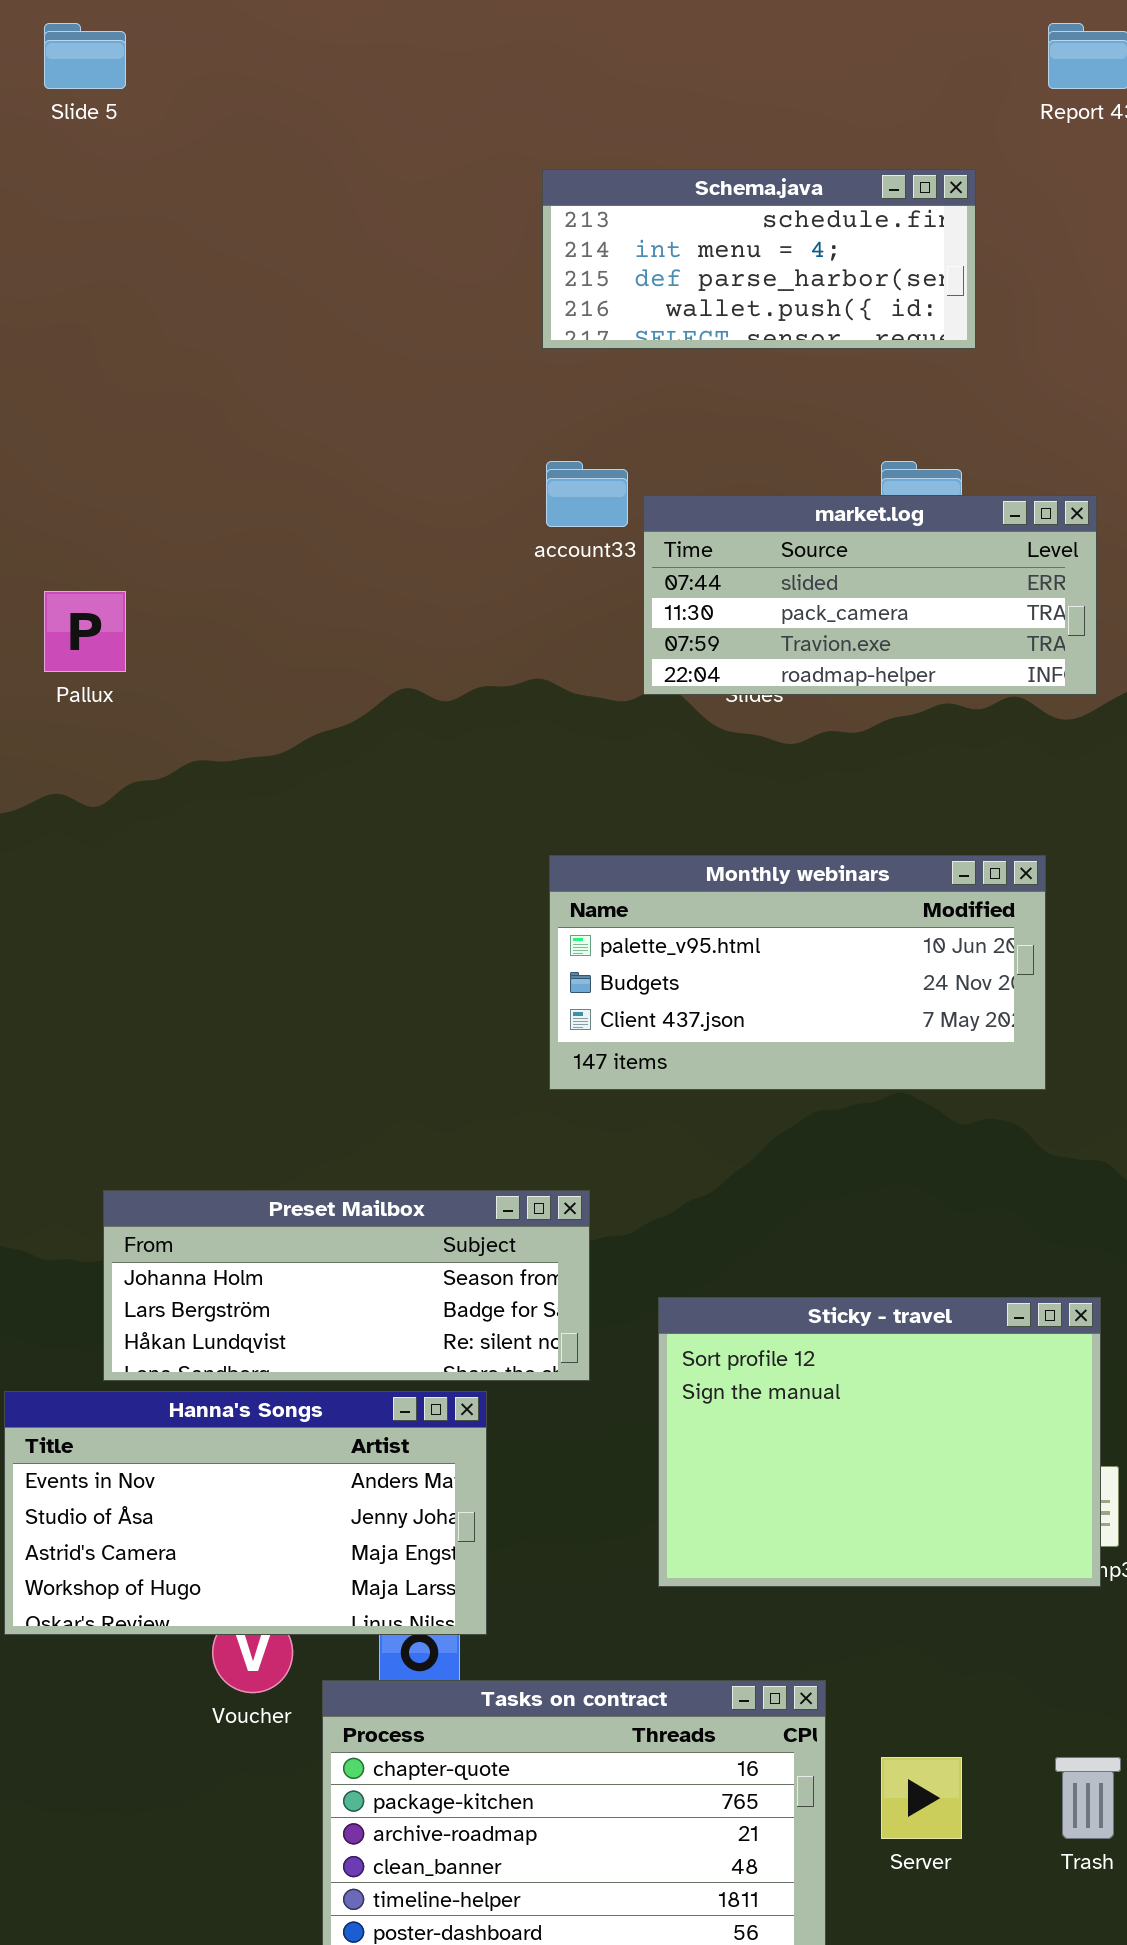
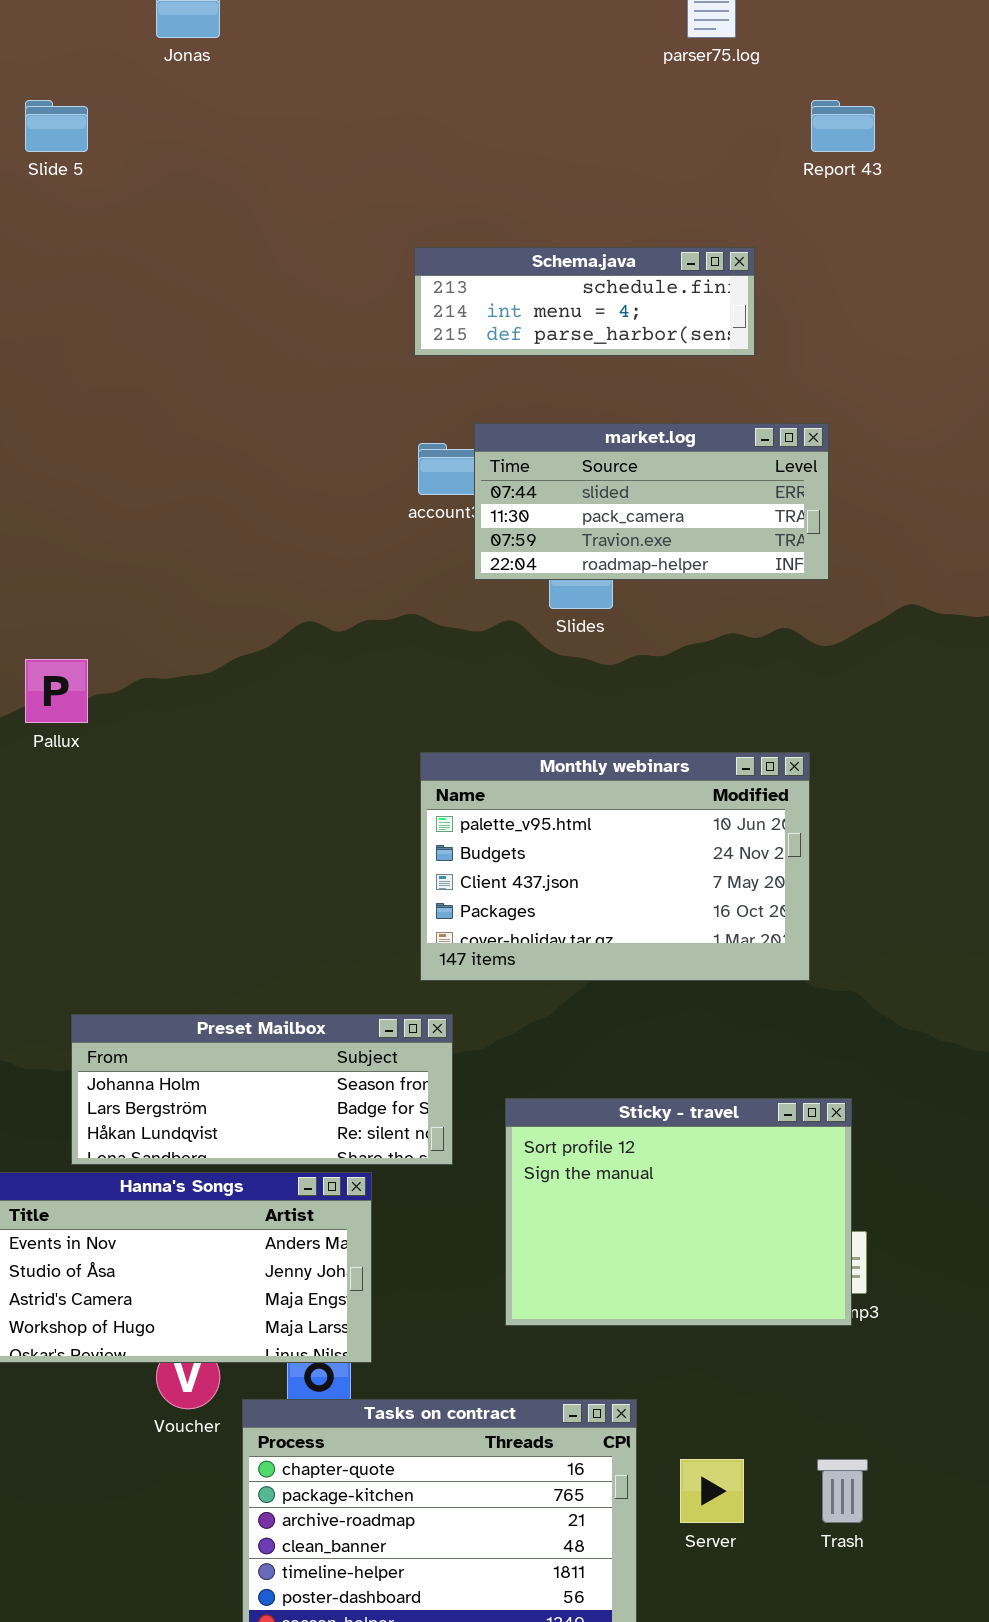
Schema.java: [542,169,976,349] -> [414,247,755,356], resized
market.log: [643,495,1097,695] -> [474,423,829,580], moved
Pallux: [44,591,126,672] -> [25,659,88,723], moved
Monthly webinars: [549,855,1046,1090] -> [420,752,810,981], resized

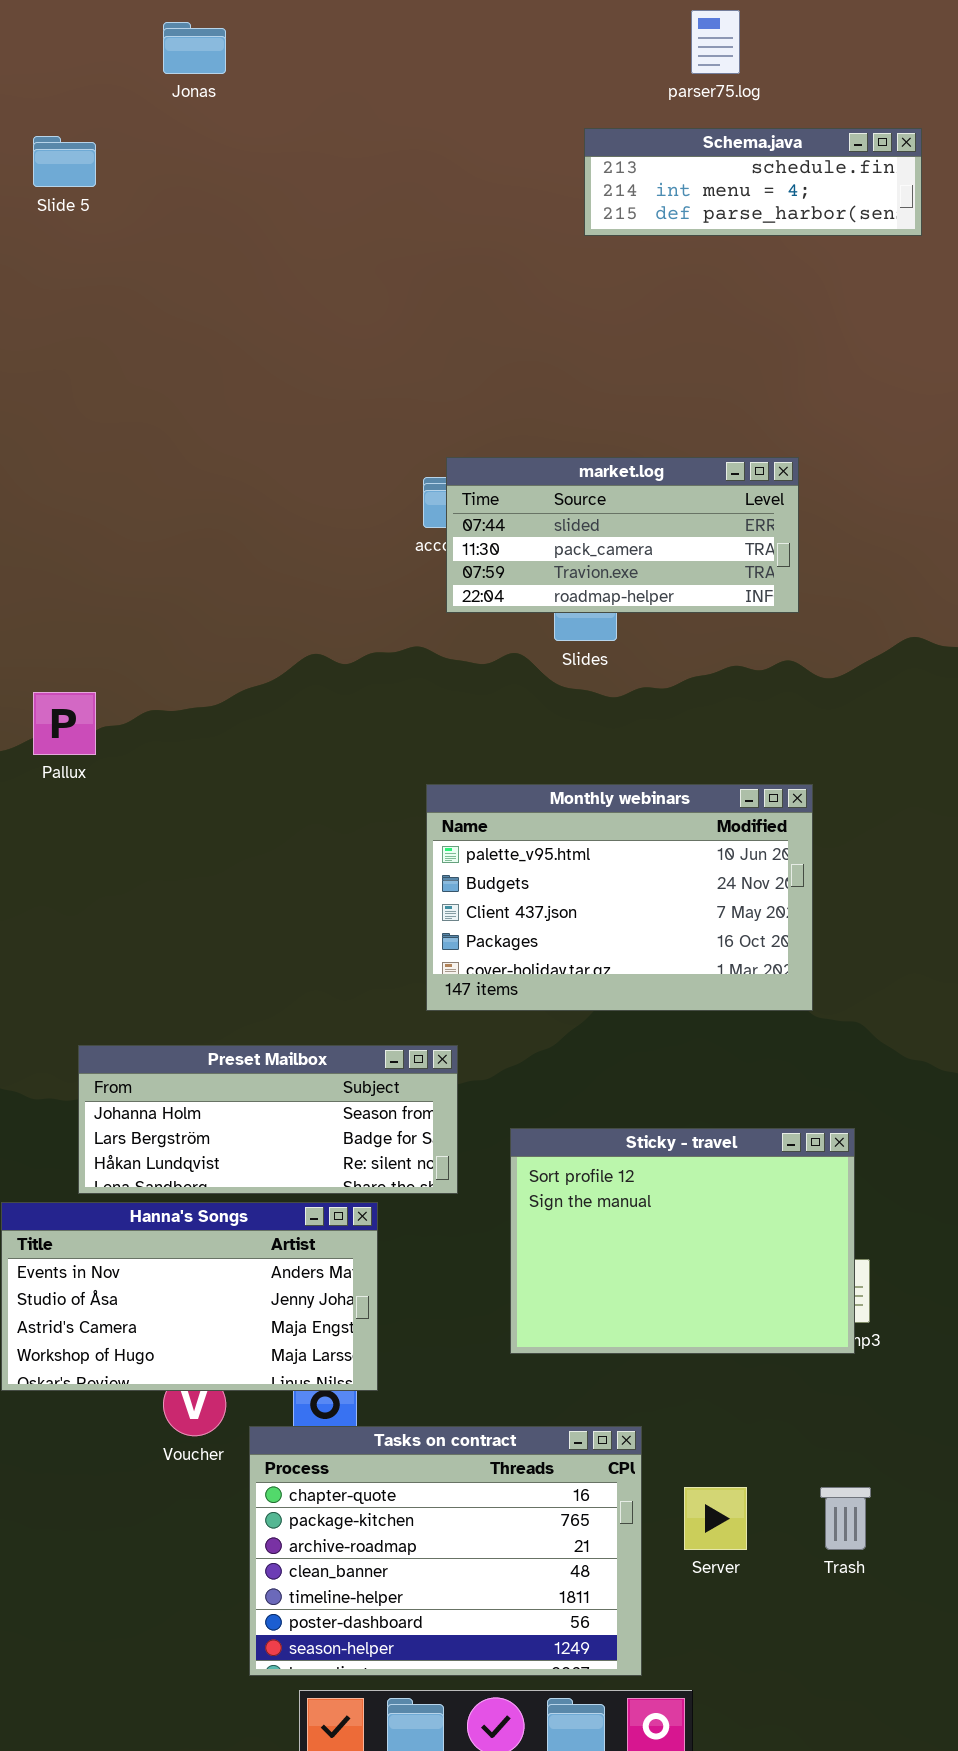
Schema.java: [414,247,755,356] -> [584,128,922,236], moved
market.log: [474,423,829,580] -> [446,457,799,613], moved

